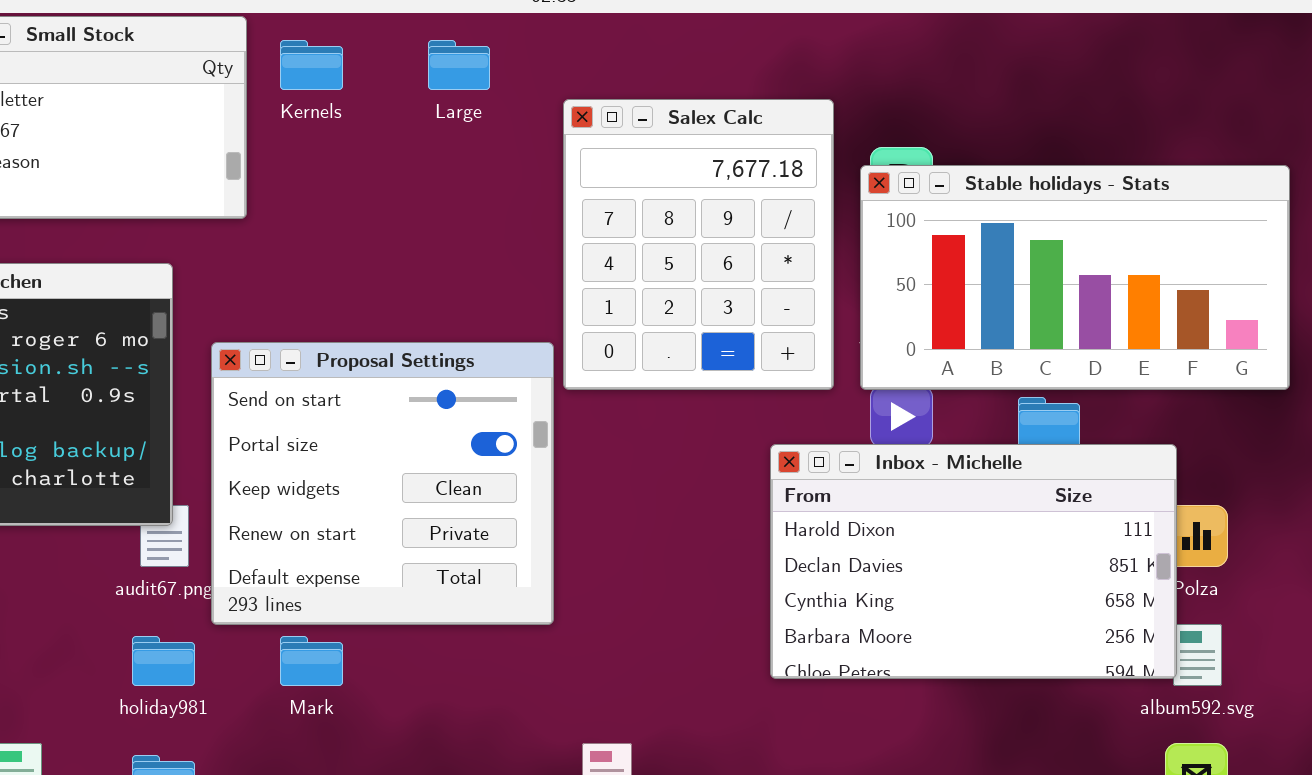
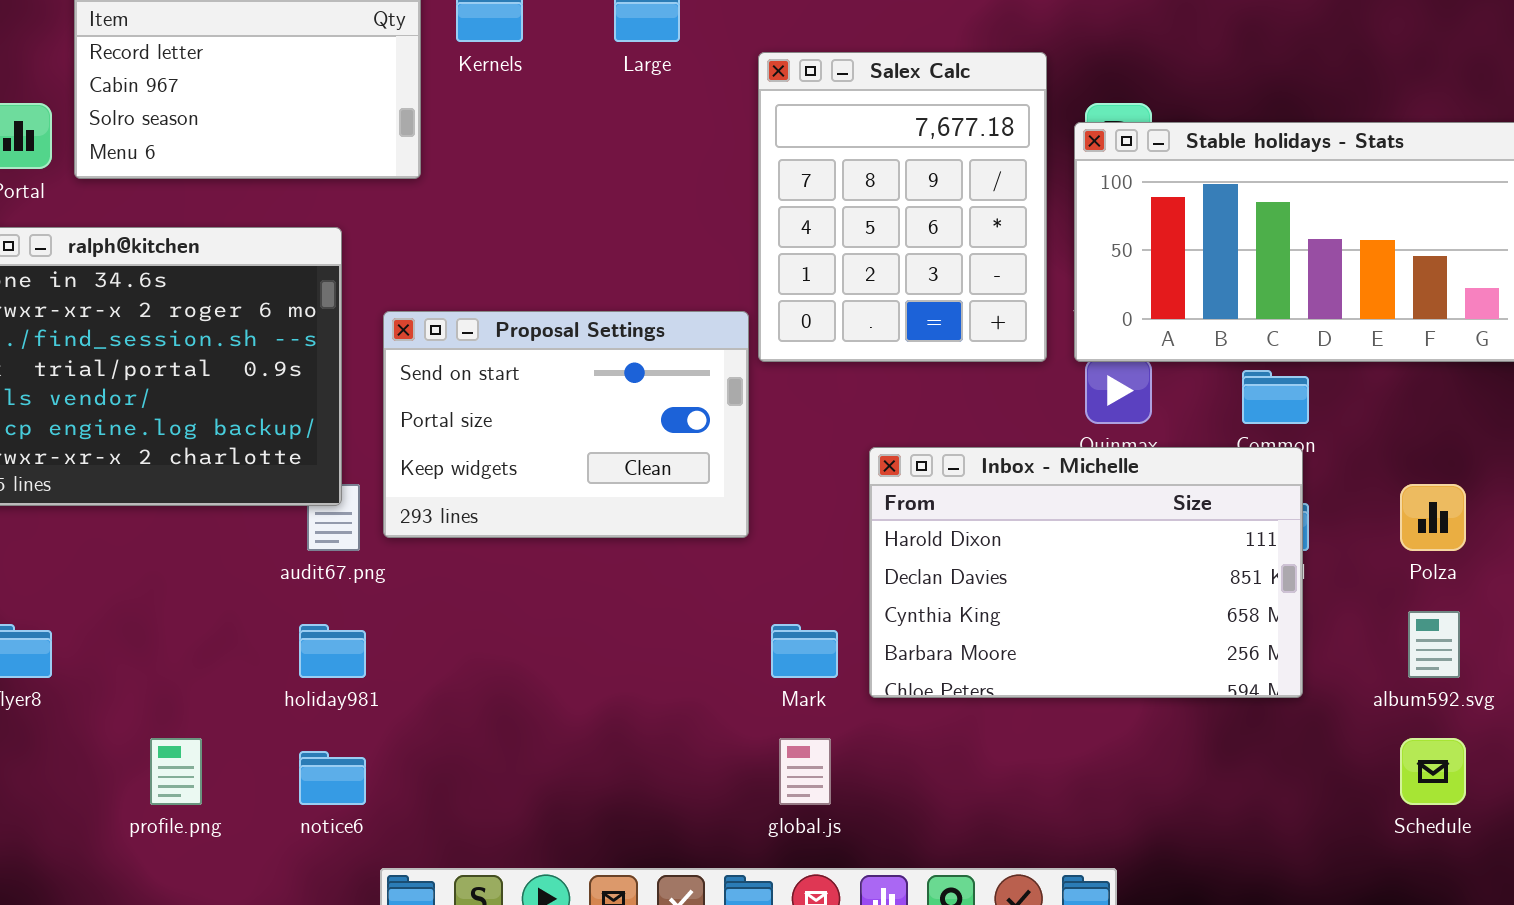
Proposal Settings: [211,342,554,625] -> [383,311,749,538], resized
Inbox - Michelle: [770,444,1177,679] -> [869,447,1303,698], moved
Mark: [280,636,343,686] -> [771,624,838,678], moved

